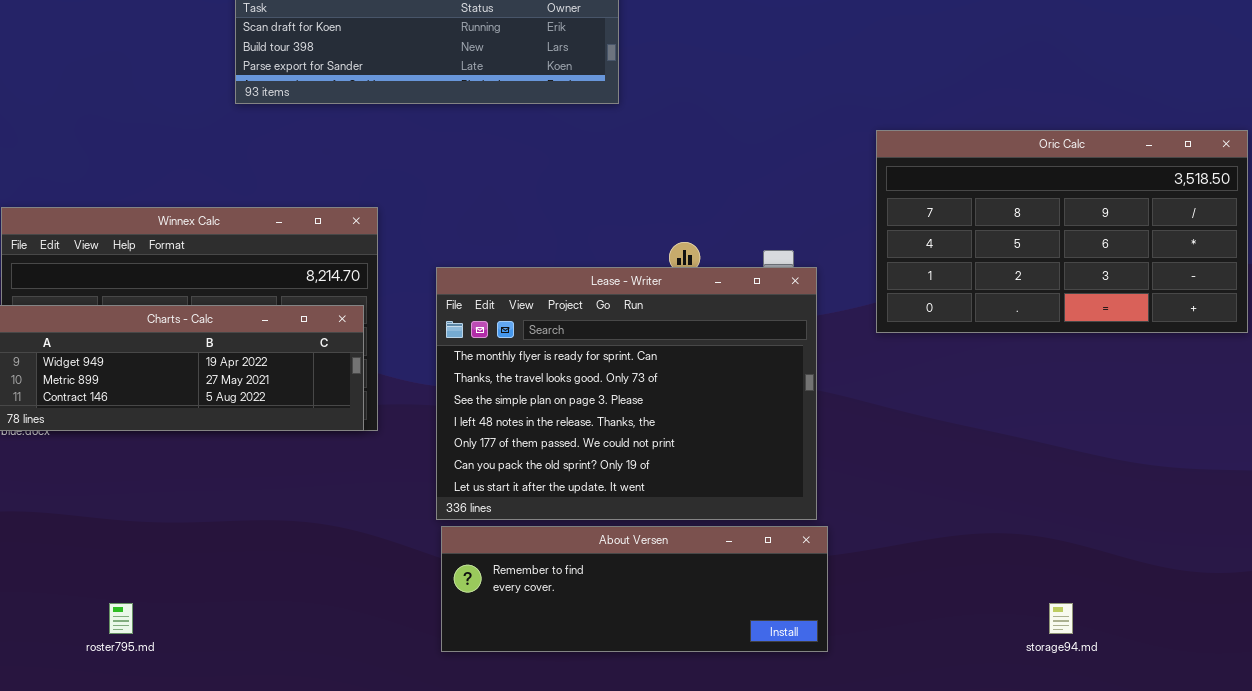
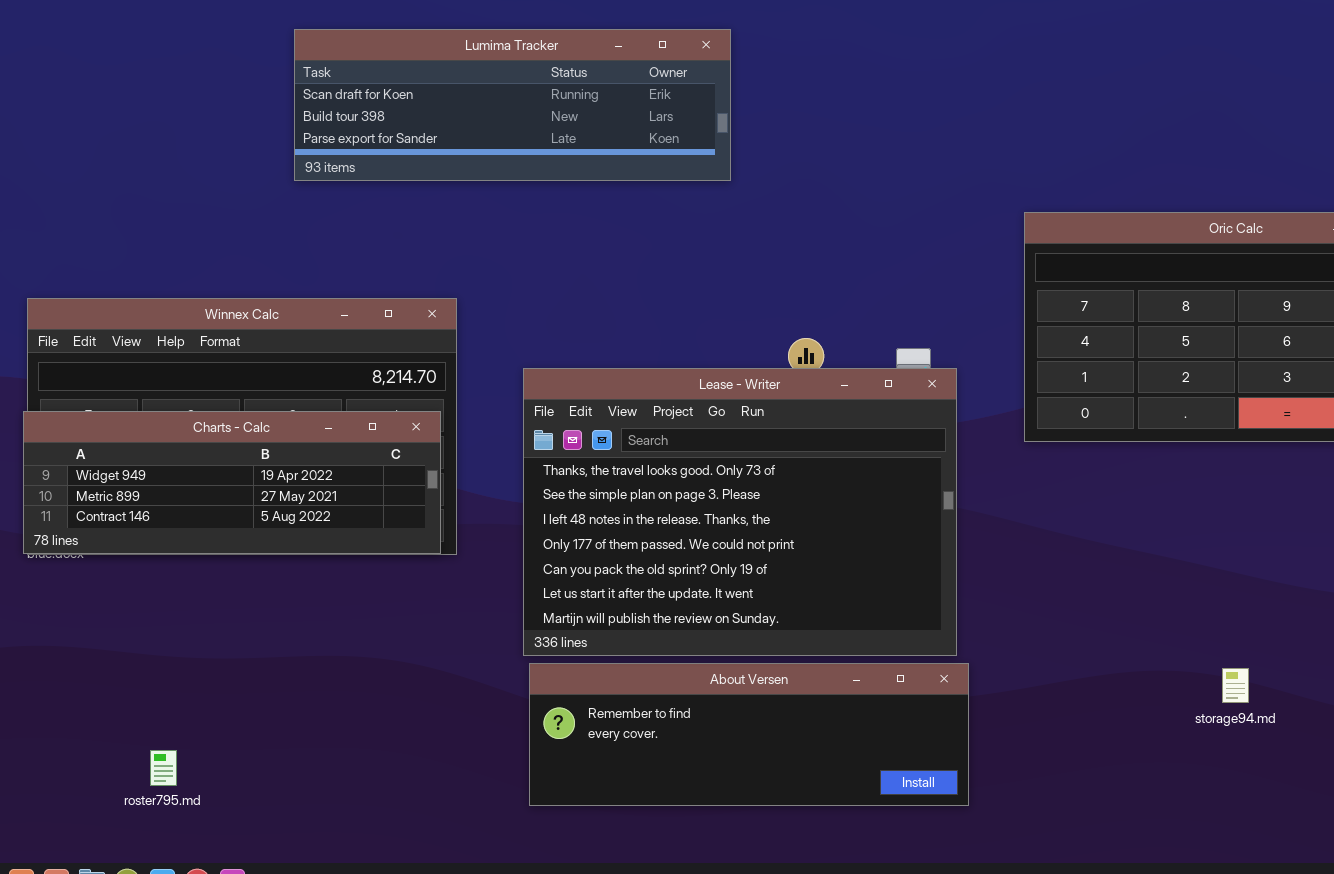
Lease - Writer: [436,267,817,520] -> [523,368,957,656], scrolled down 1 row
storage94.md: [1049,603,1073,634] -> [1222,668,1249,703], moved

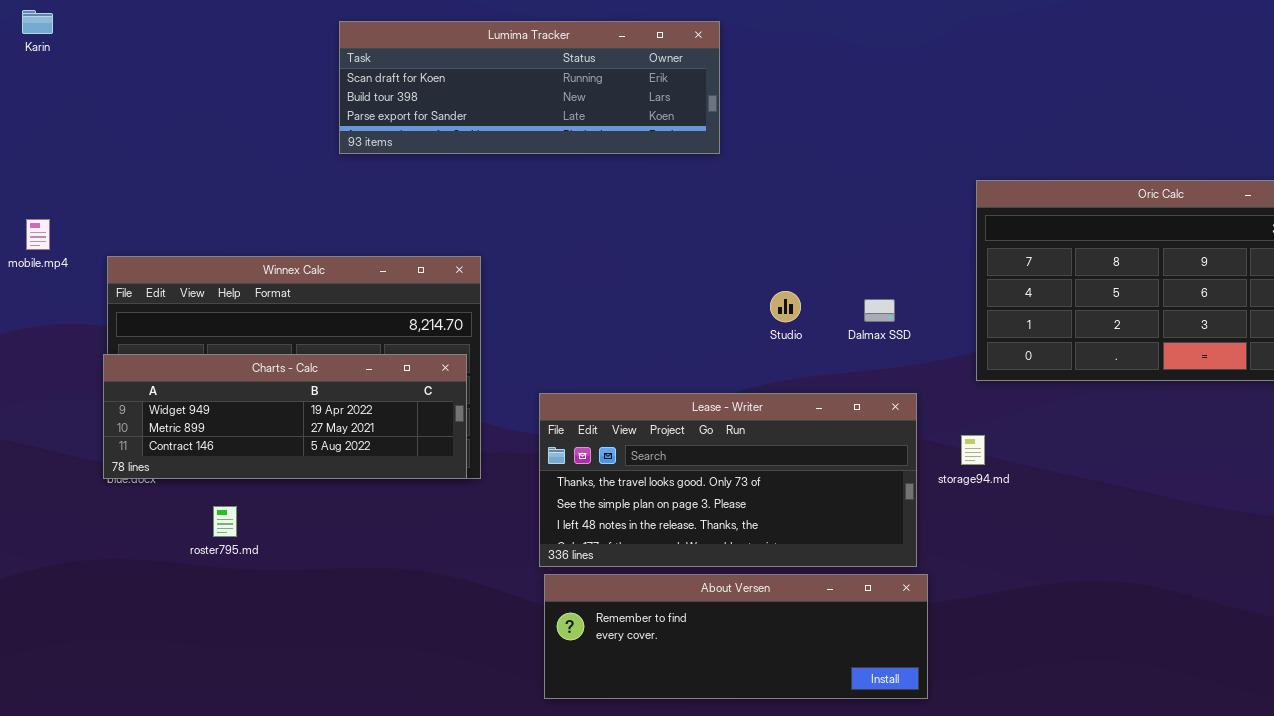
Lease - Writer: [523,368,957,656] -> [539,393,917,567], resized
storage94.md: [1222,668,1249,703] -> [961,435,985,465], moved
roster795.md: [150,750,177,786] -> [213,506,237,537], moved

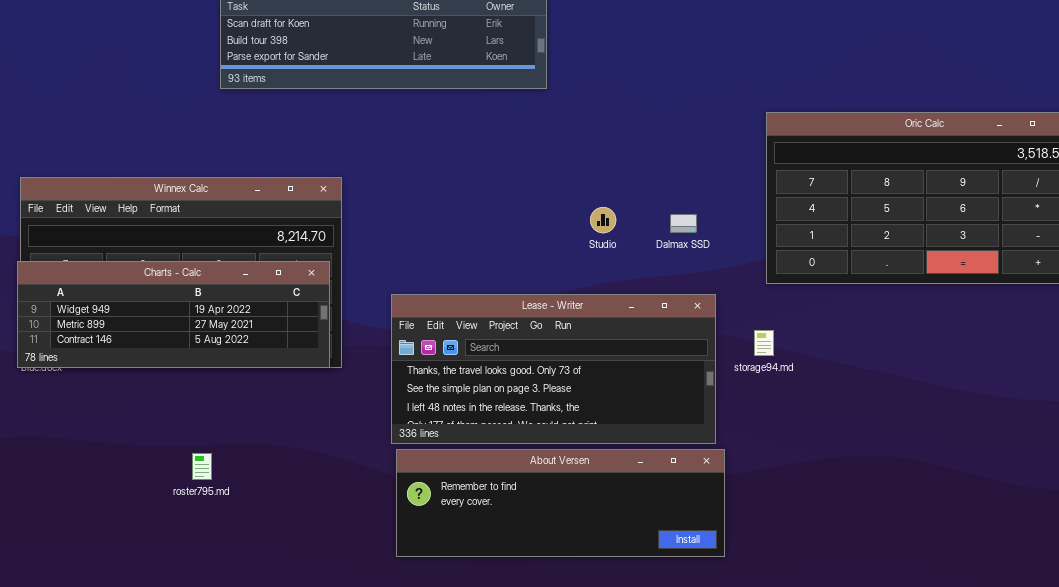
roster795.md: [213,506,237,537] -> [192,453,212,480], moved

